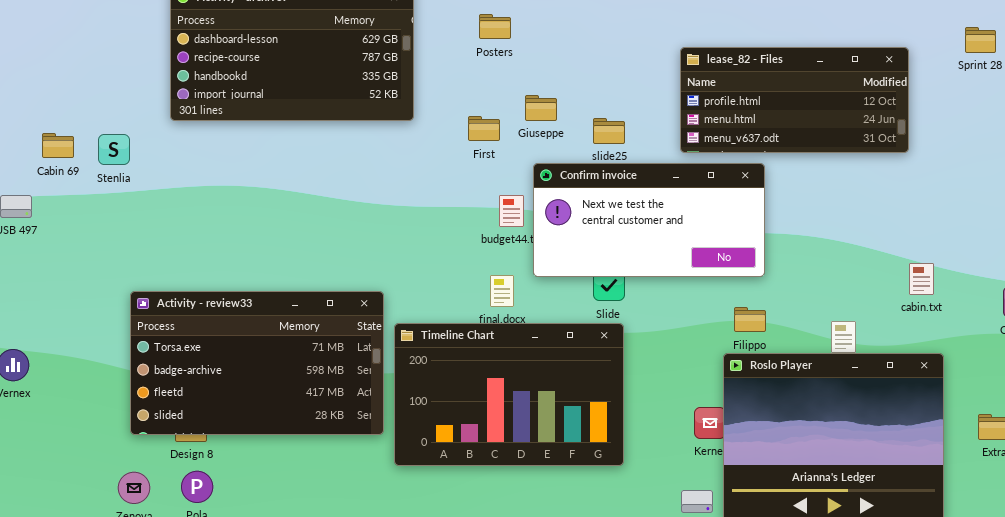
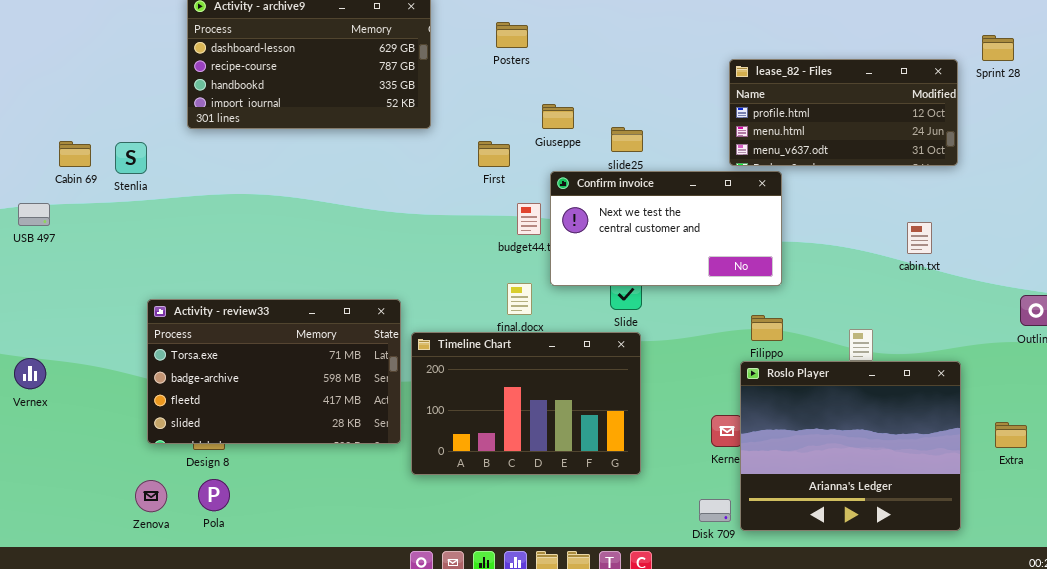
lease_82 - Files: [680,47,909,153] -> [729,59,958,166], moved
First: [468,116,500,141] -> [478,141,510,167], moved
cabin.txt: [909,263,934,295] -> [907,222,932,254], moved

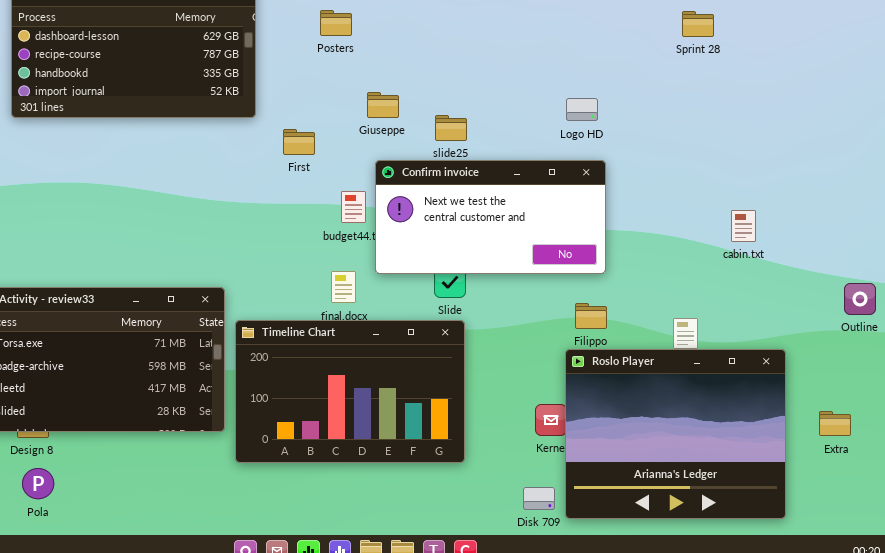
Sprint 28: [982,35,1014,61] -> [682,11,714,37], moved
lease_82 - Files: [729,59,958,166] -> none, closed
First: [478,141,510,167] -> [283,129,315,155], moved

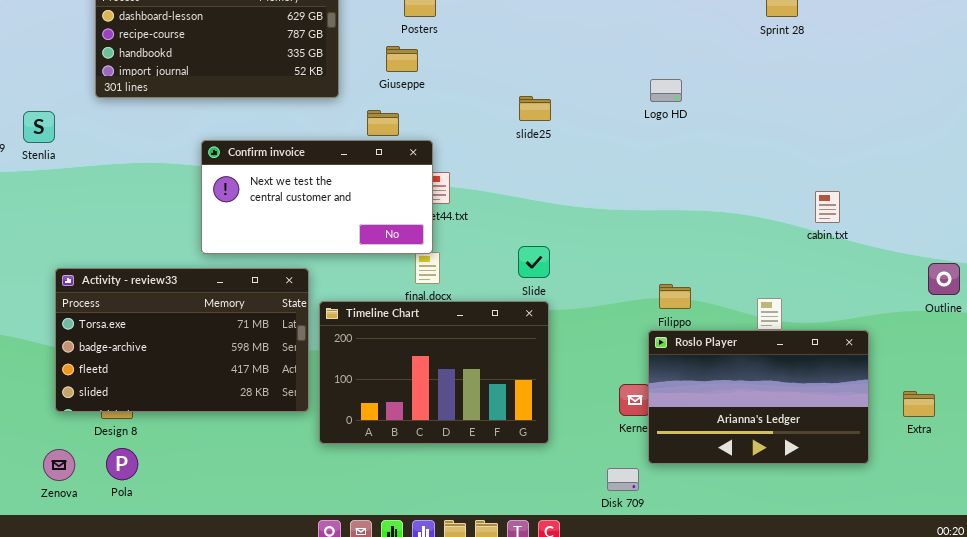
Giuseppe: [367,92,399,118] -> [386,46,418,72], moved
Confirm invoice: [375,160,606,274] -> [201,140,433,254], moved
Roslo Player: [565,349,786,519] -> [648,330,869,464], resized

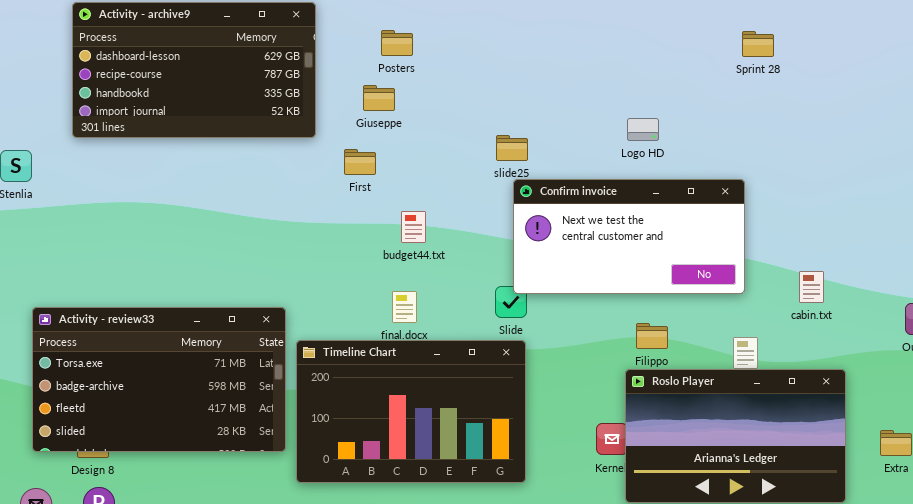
Confirm invoice: [201,140,433,254] -> [513,179,745,294], moved
cabin.txt: [815,191,840,223] -> [799,271,824,303], moved

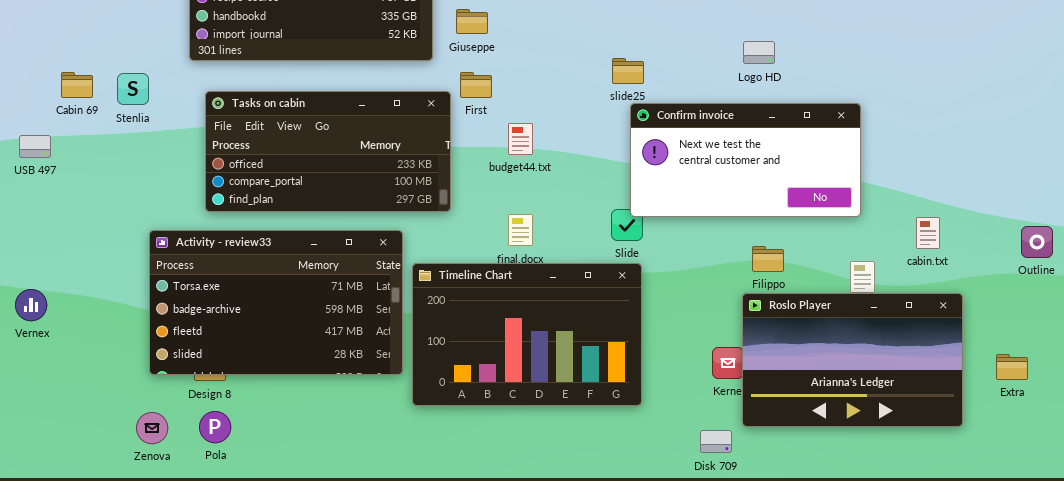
Giuseppe: [363,85,395,111] -> [456,9,488,34], moved
Tasks on cabin: none -> [205,91,451,212], opened
budget44.txt: [401,211,426,243] -> [508,123,533,155], moved
cabin.txt: [799,271,824,303] -> [916,217,940,249], moved

